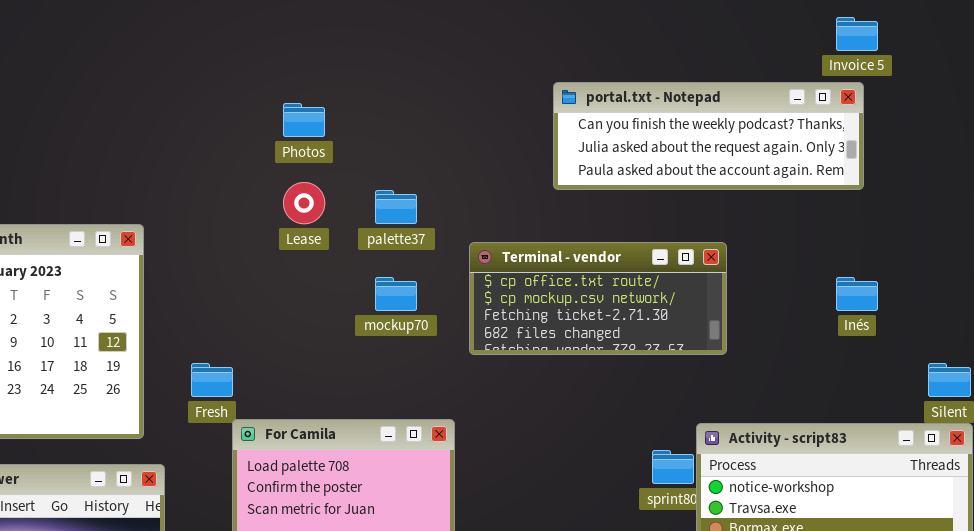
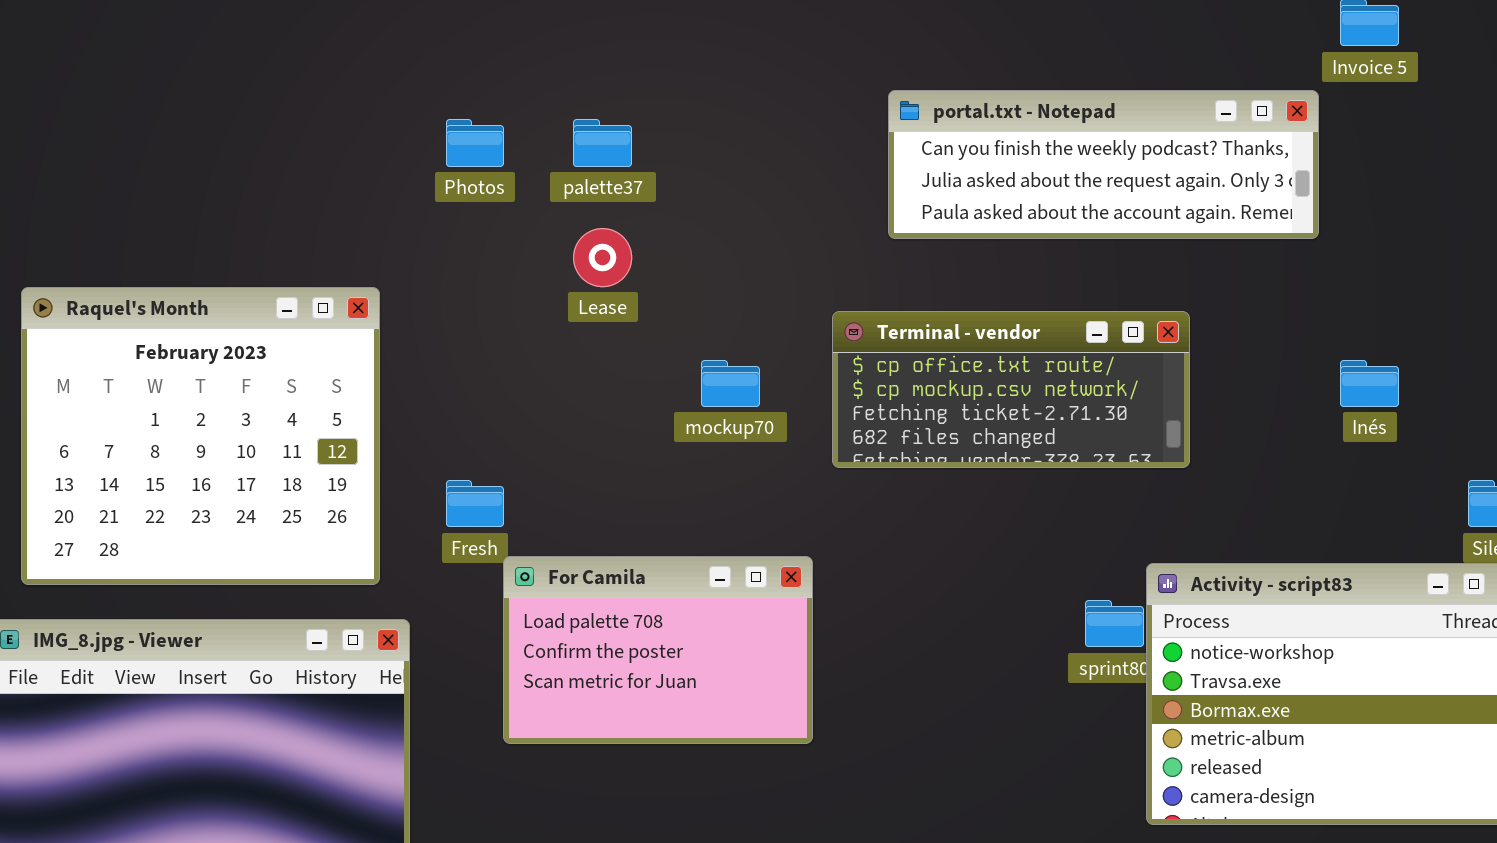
portal.txt - Notepad: [553,82,864,190] -> [888,90,1319,239], moved
Photos: [283,103,325,137] -> [446,119,504,167], moved
palette37: [375,190,417,224] -> [573,119,632,167], moved

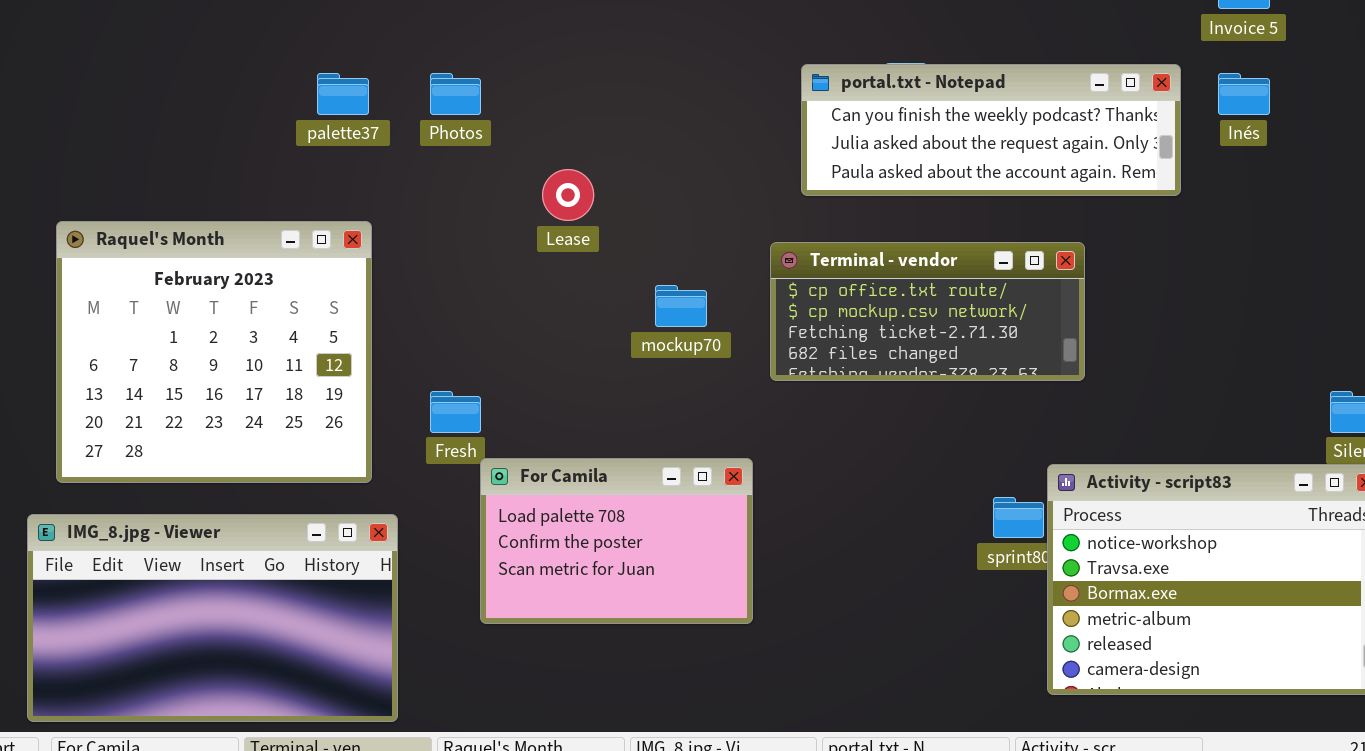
portal.txt - Notepad: [888,90,1319,239] -> [801,64,1181,196], moved
palette37: [573,119,632,167] -> [317,73,369,115], moved
Inés: [1340,360,1399,407] -> [1218,73,1270,115], moved

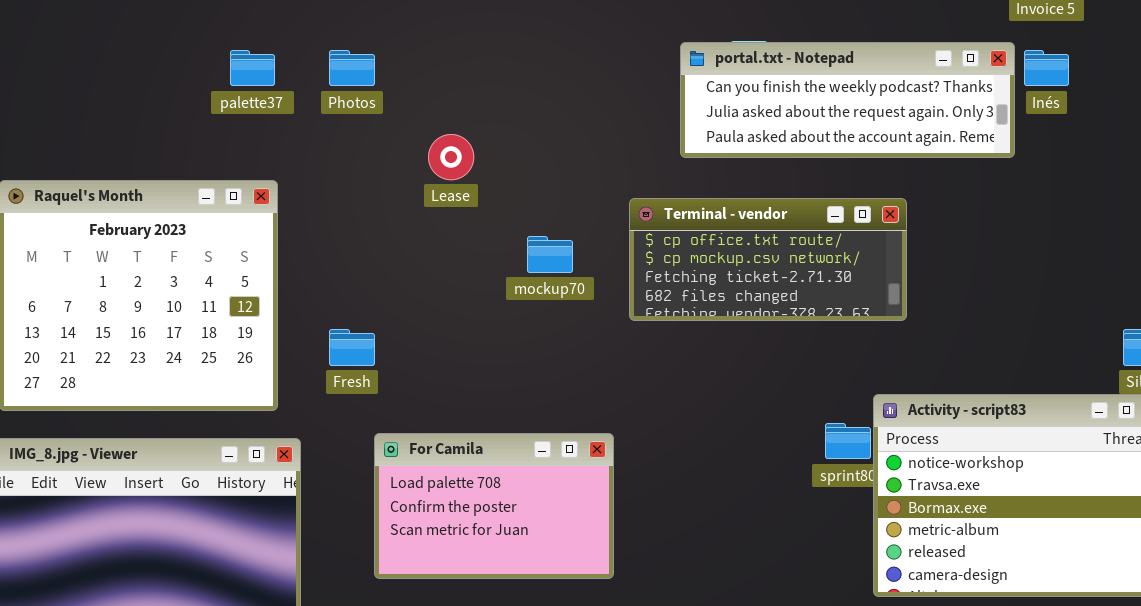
portal.txt - Notepad: [801,64,1181,196] -> [680,42,1015,158], moved
For Camila: [480,458,753,624] -> [374,433,614,579], moved

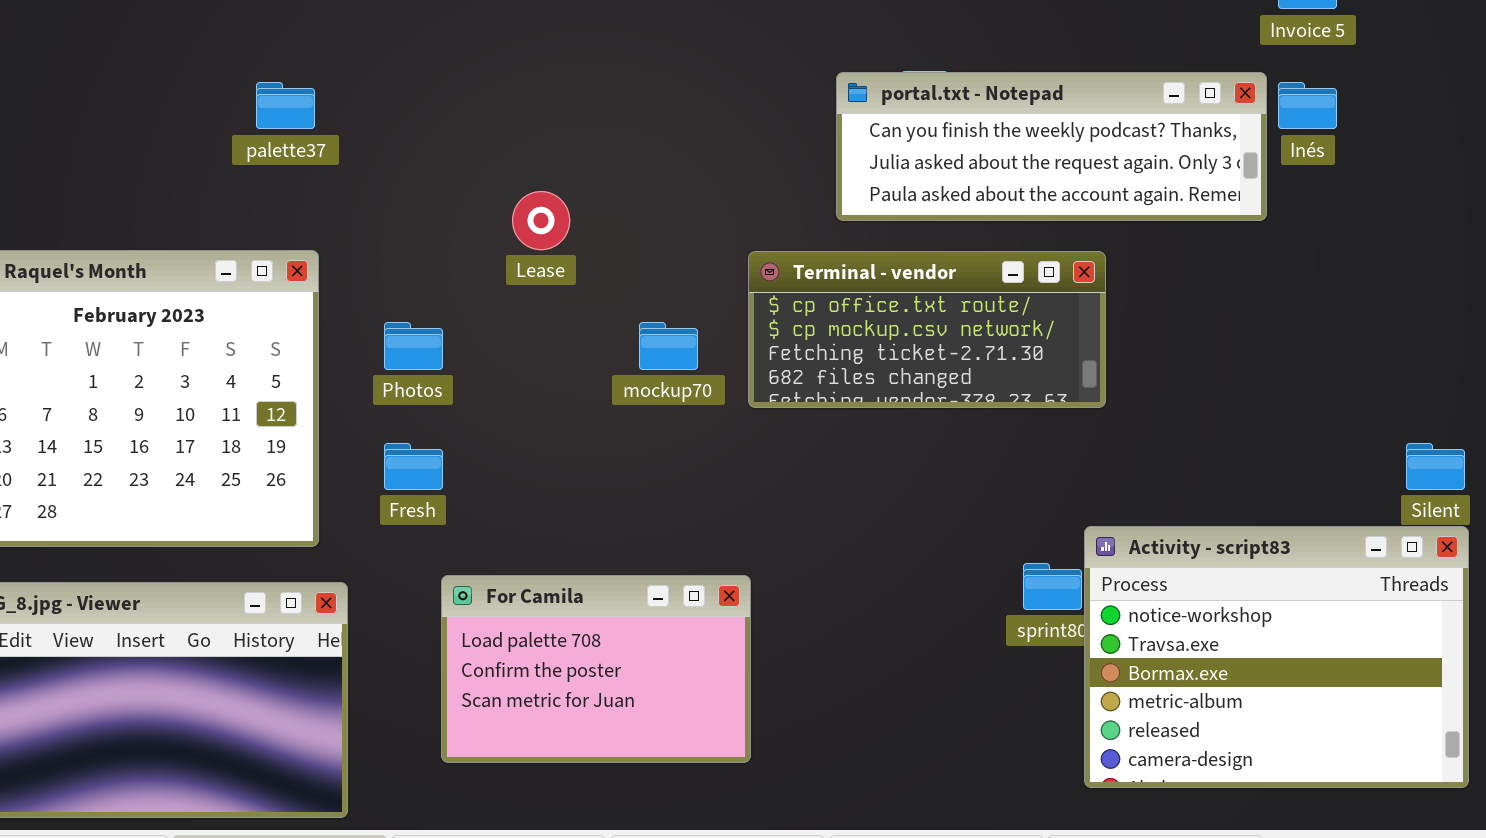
Photos: [329,50,375,86] -> [384,322,443,370], moved
Terminal - vendor: [629,198,907,321] -> [748,251,1106,408], moved

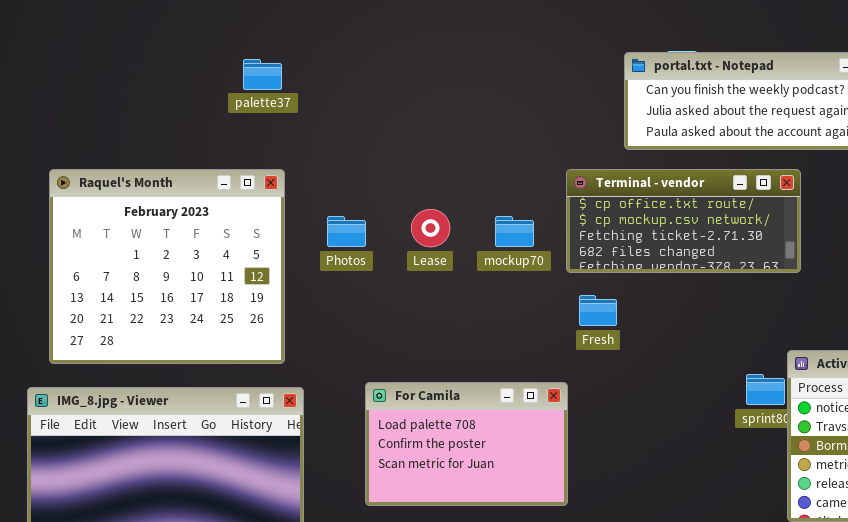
Lease: [512,191,570,250] -> [411,209,450,247], moved
Fresh: [384,443,443,490] -> [579,295,617,326], moved

